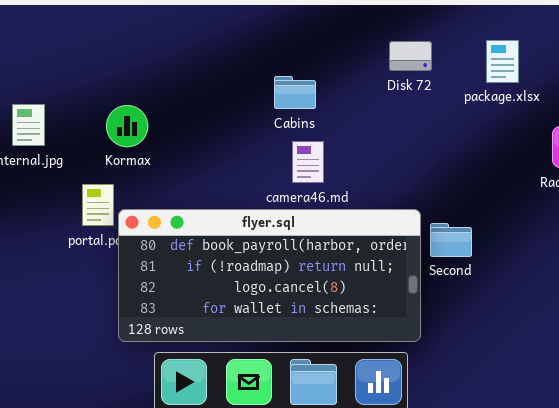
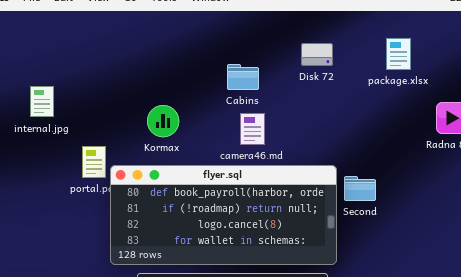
Disk 72: [389,41,432,71] -> [301,43,333,66], moved
Kormax: [106,105,148,147] -> [147,105,179,137], moved

